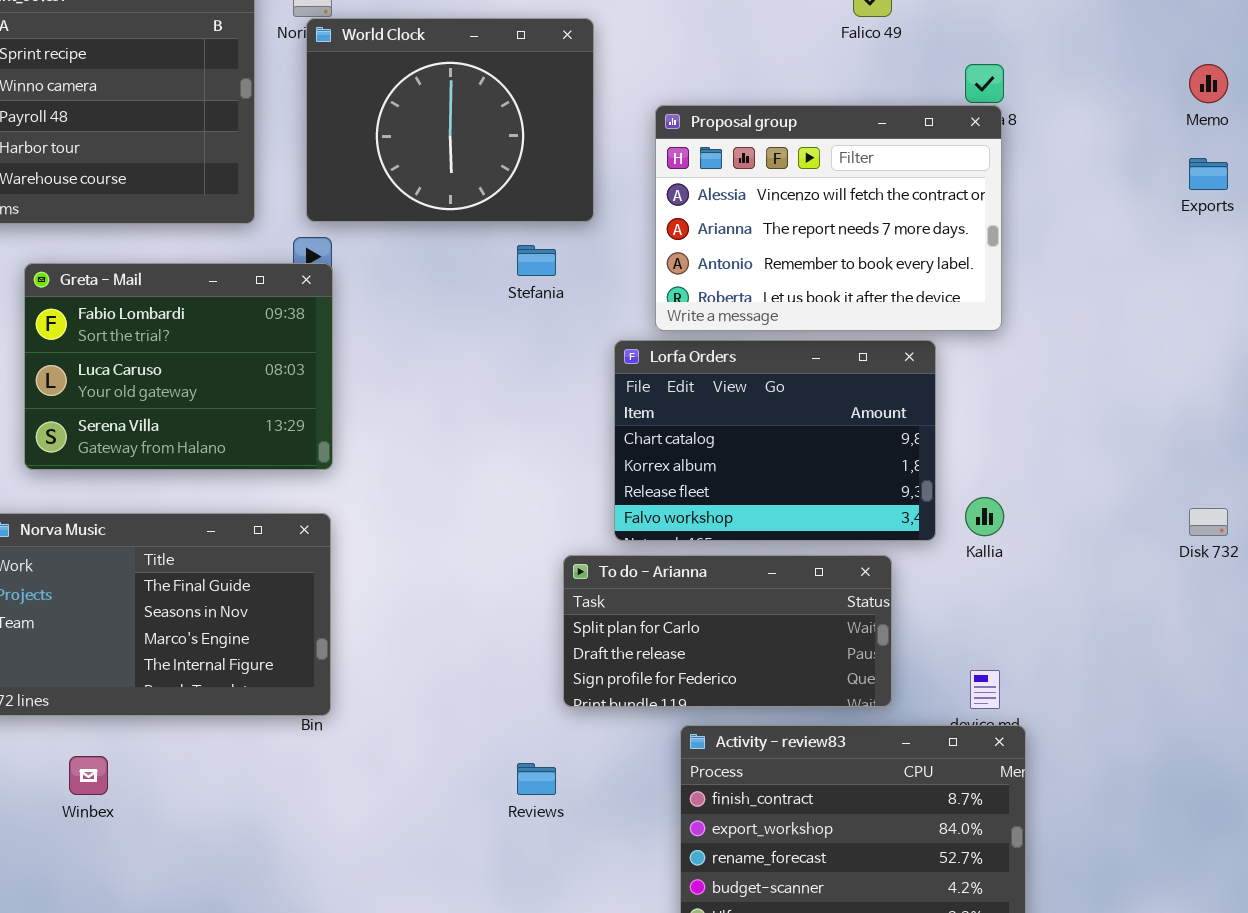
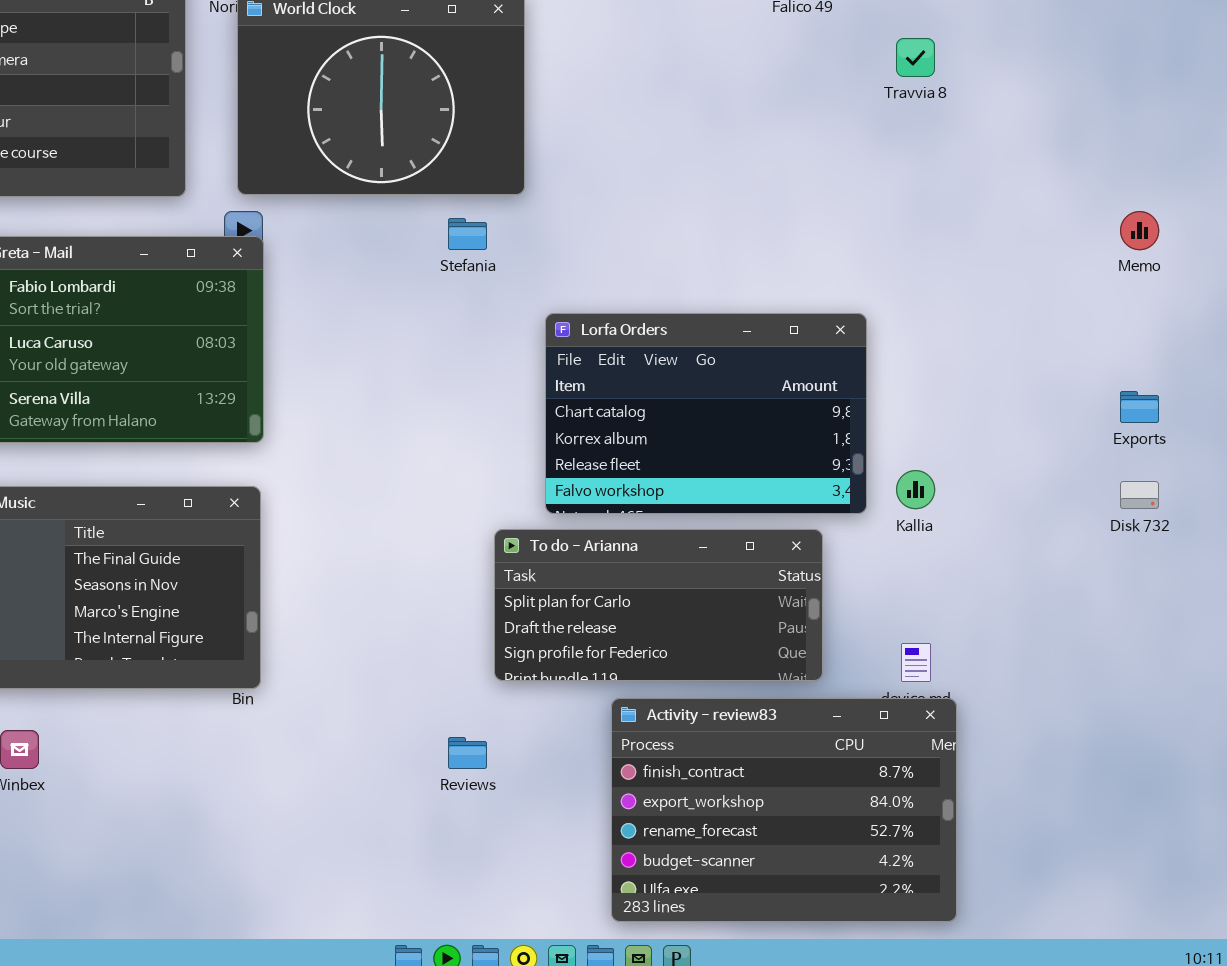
Memo: [1189,64,1228,103] -> [1120,211,1159,250], moved
Proposal group: [655,105,1002,331] -> none, closed
Exports: [1189,158,1228,190] -> [1120,391,1159,423], moved

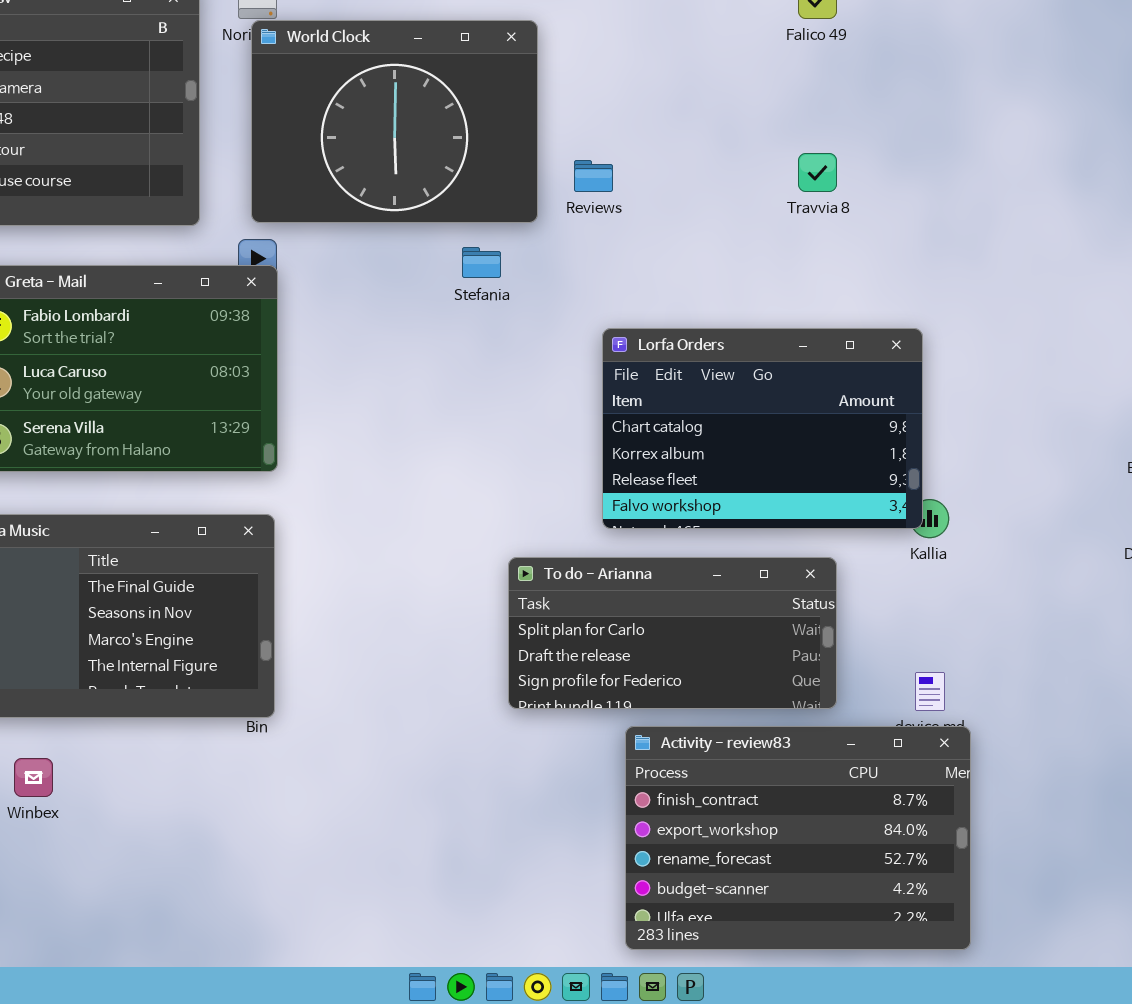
Travvia 8: [896,38,935,77] -> [798,153,837,192], moved
Lorfa Orders: [545,313,867,514] -> [602,328,923,529], moved
Reviews: [448,737,487,769] -> [574,160,613,192], moved

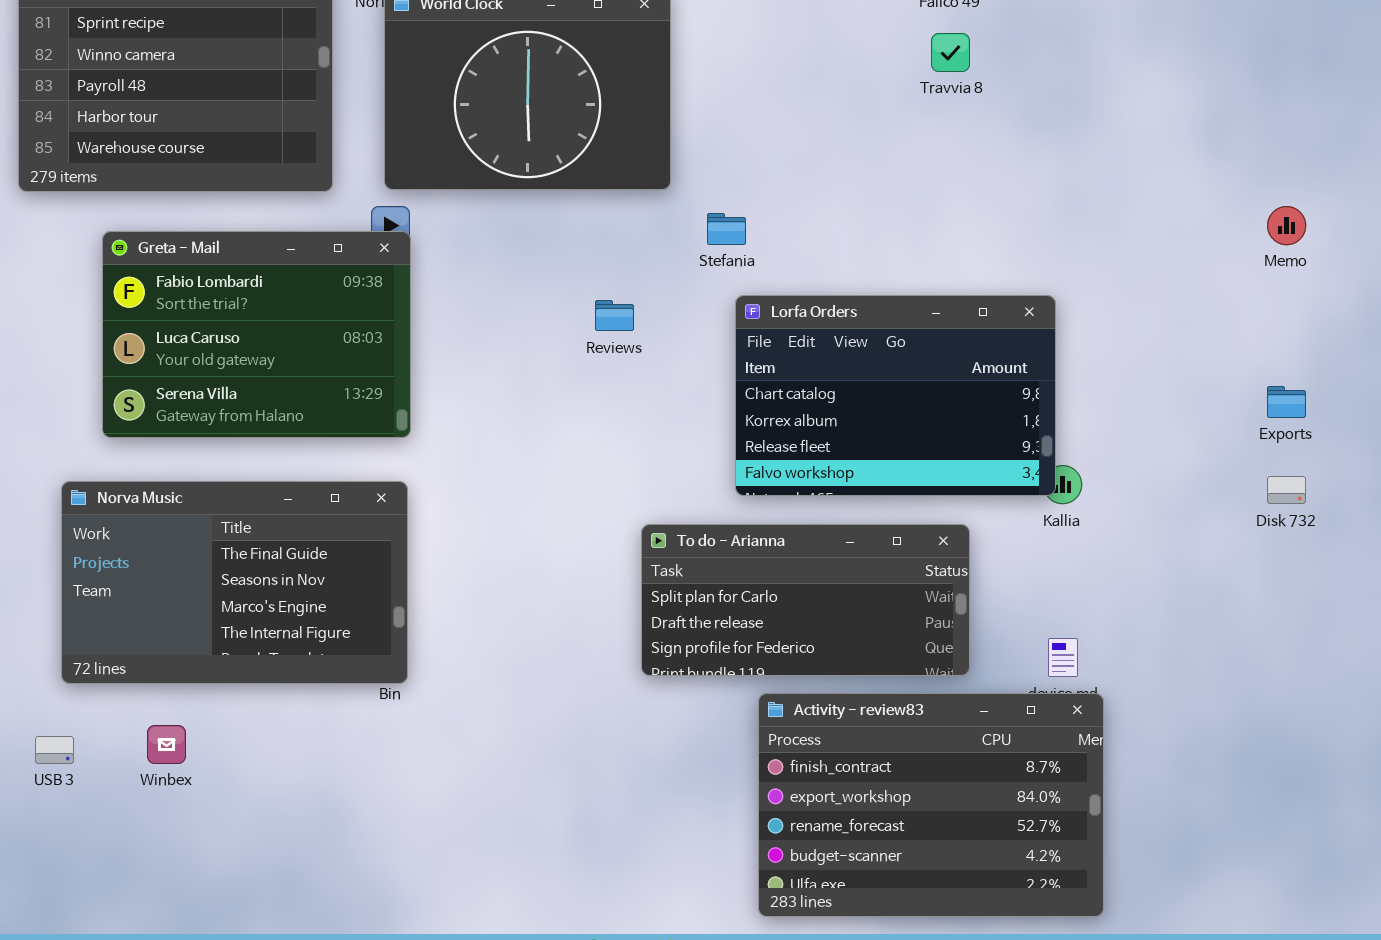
Travvia 8: [798,153,837,192] -> [931,33,970,72], moved
Reviews: [574,160,613,192] -> [595,300,634,331], moved
Stefania: [462,247,501,278] -> [707,213,746,245], moved

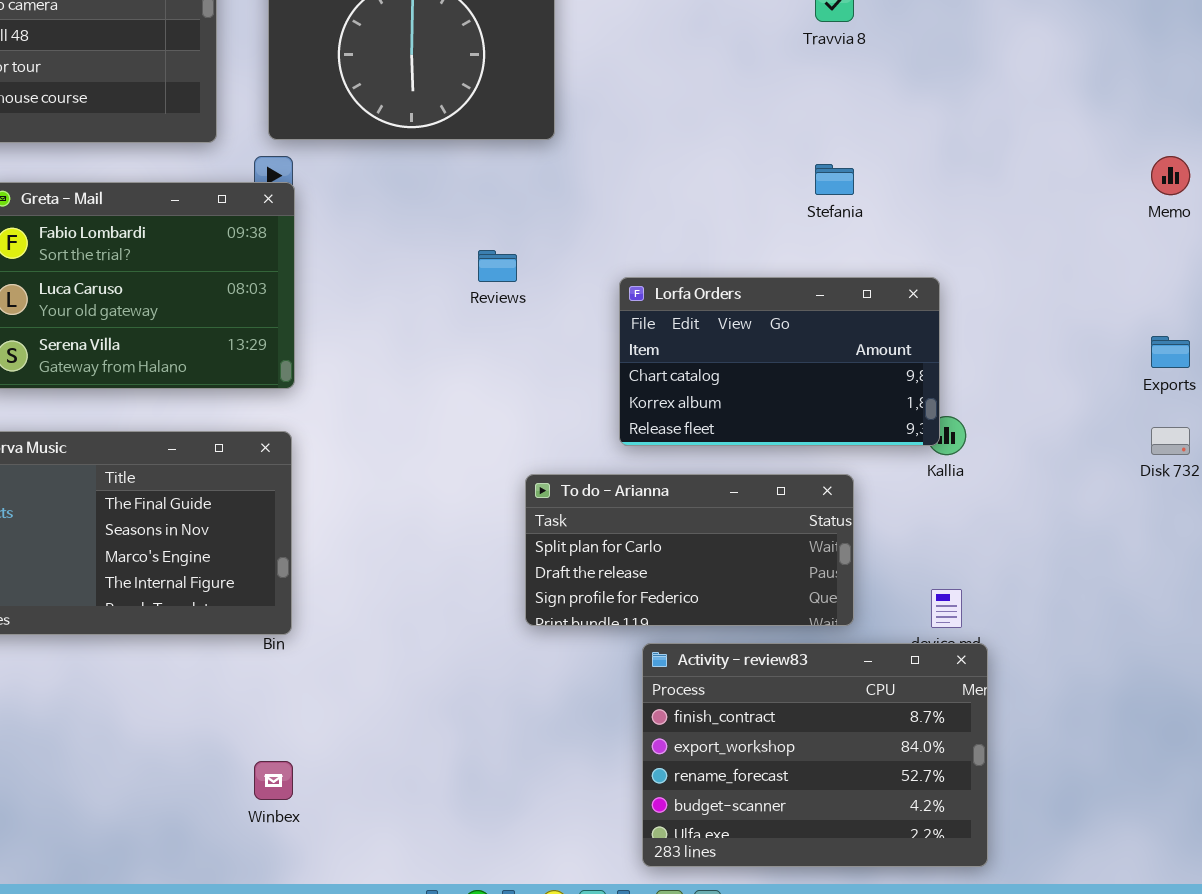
Stefania: [707,213,746,245] -> [815,164,854,195], moved
Lorfa Orders: [735,295,1056,496] -> [619,277,940,446], resized
Winbex: [147,725,186,764] -> [254,761,293,800], moved

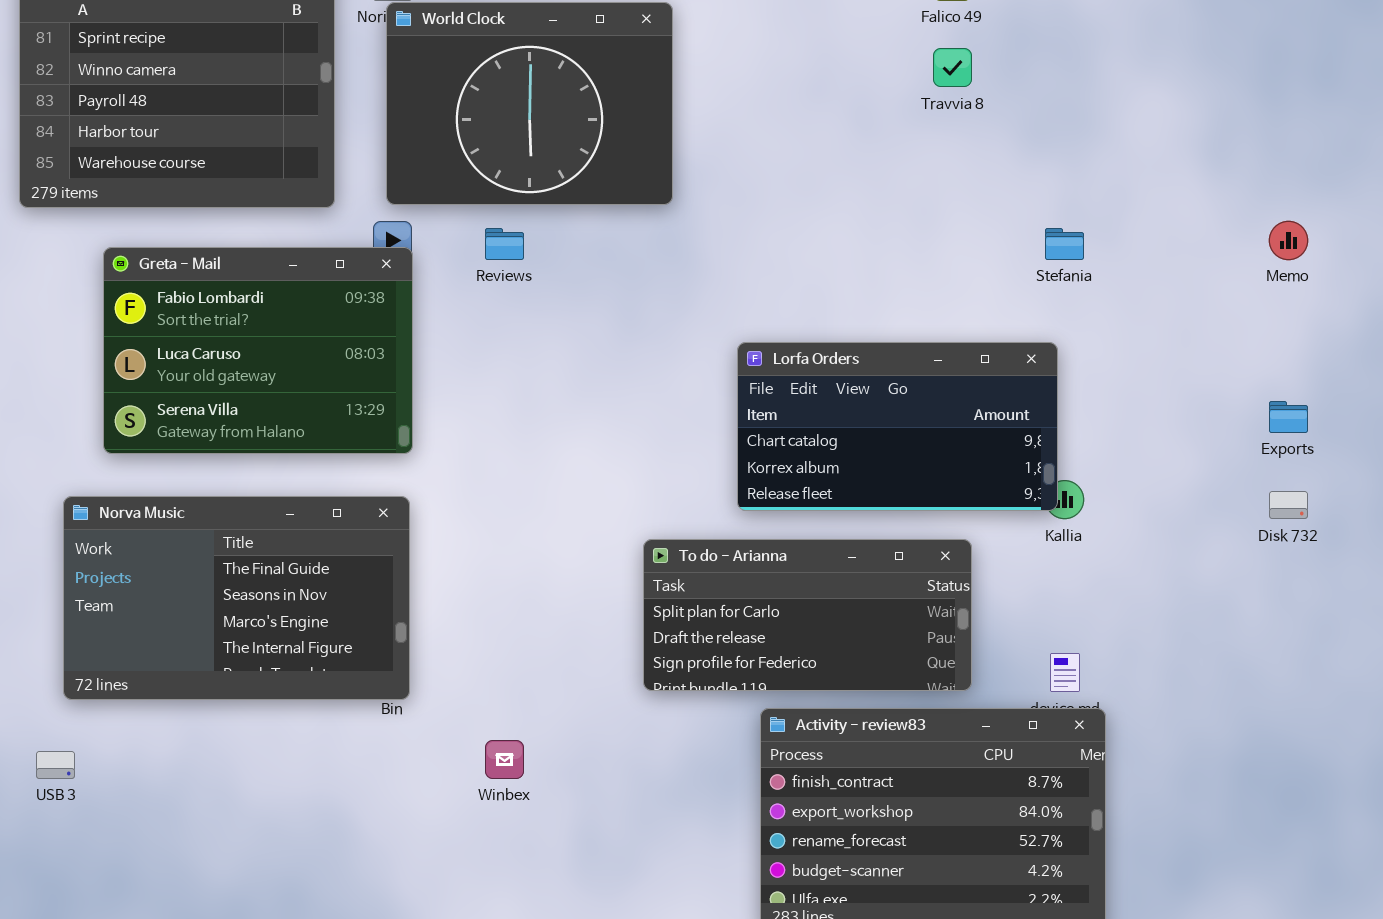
Stefania: [815,164,854,195] -> [1045,228,1084,260], moved
Reviews: [478,250,517,282] -> [485,228,524,260], moved
Winbex: [254,761,293,800] -> [485,740,524,779], moved

